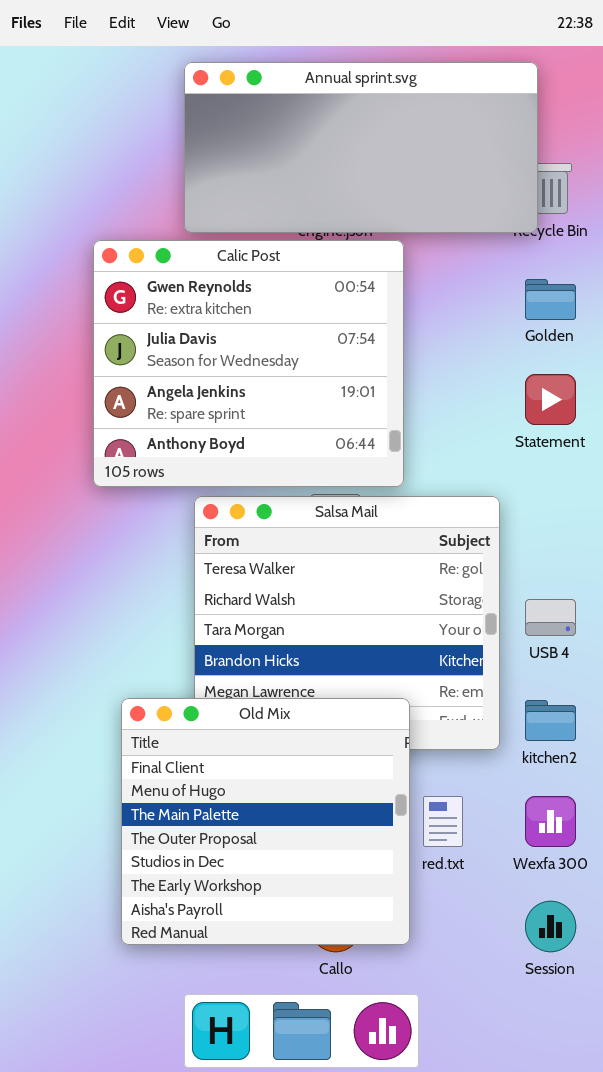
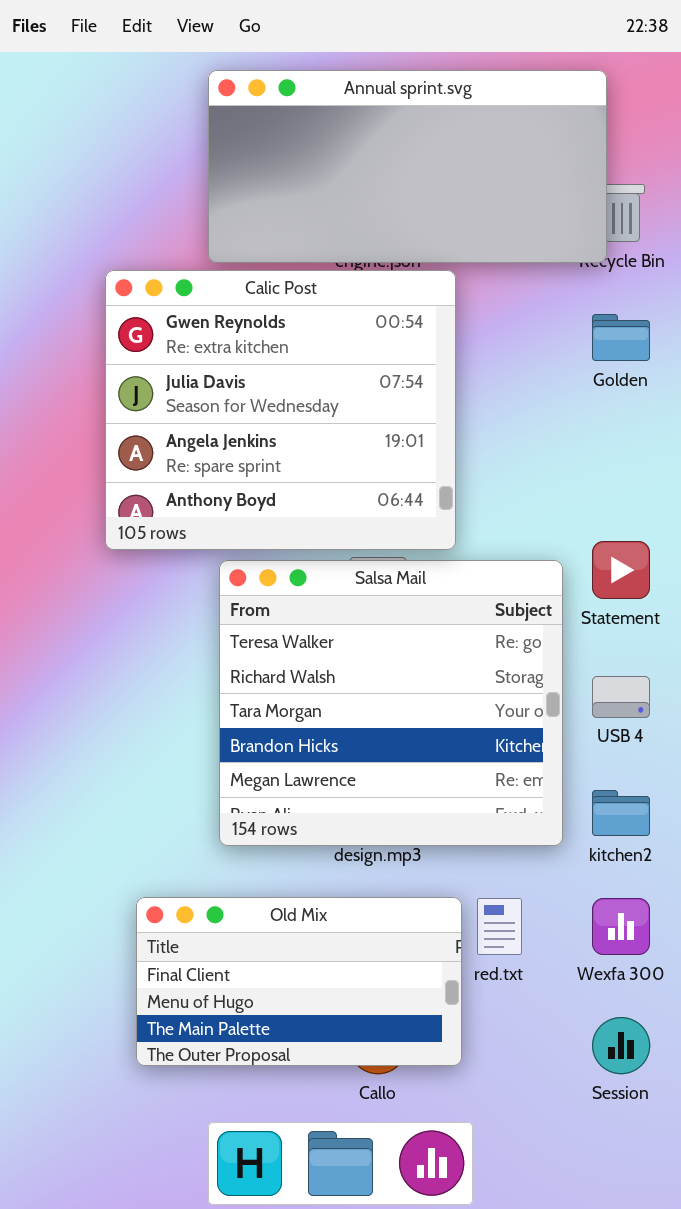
Statement: [525,374,576,425] -> [592,541,650,599], moved
Old Mix: [121,698,410,945] -> [136,897,462,1066], resized

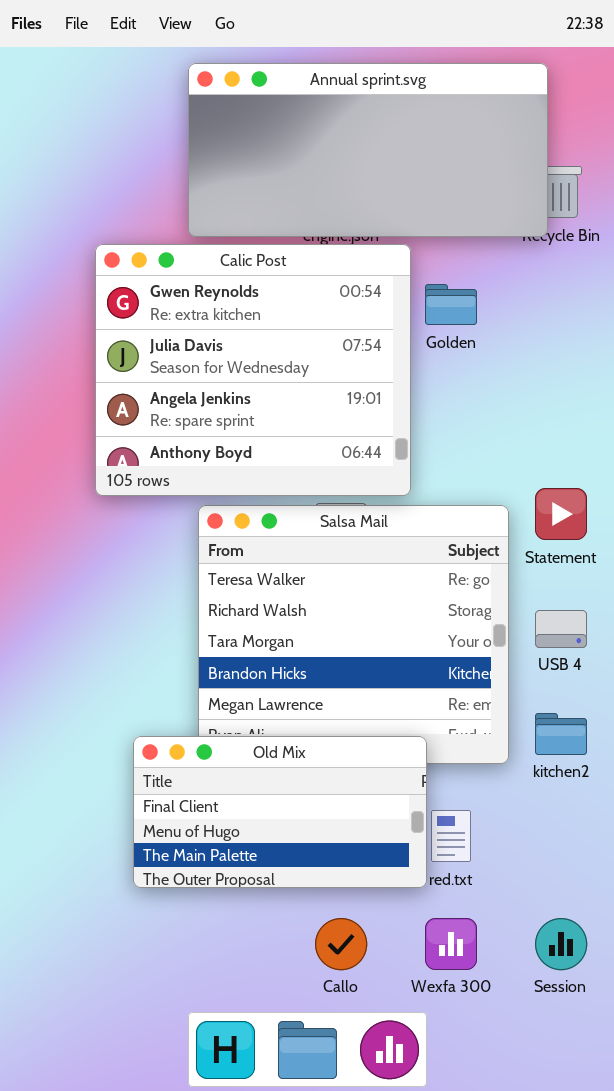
Golden: [592,314,650,361] -> [425,284,477,325], moved
Old Mix: [136,897,462,1066] -> [133,736,427,888], moved
Wexfa 300: [592,898,650,955] -> [425,918,477,970], moved

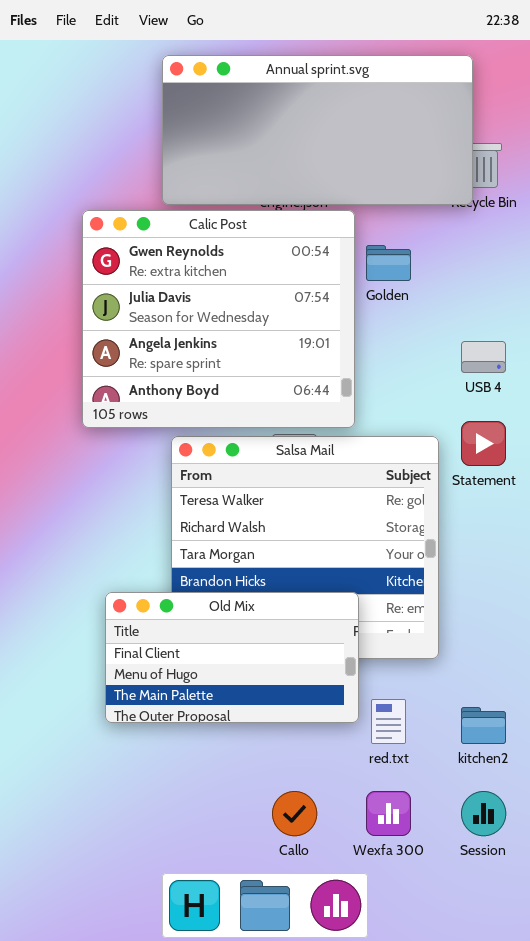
USB 4: [535,610,587,648] -> [461,341,506,373], moved
kitchen2: [535,713,587,755] -> [461,707,506,744], moved
Old Mix: [133,736,427,888] -> [105,592,359,723], moved

